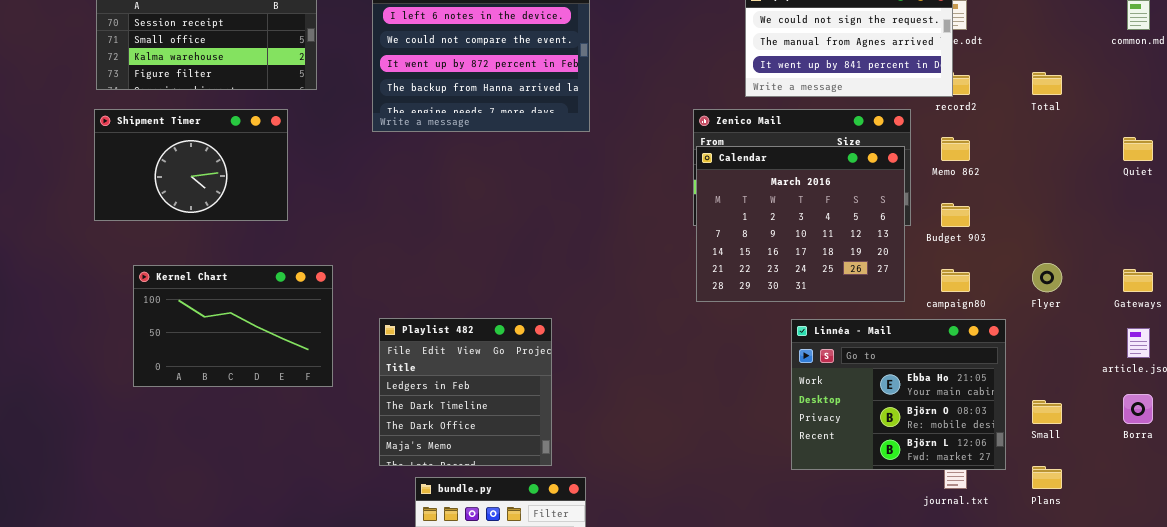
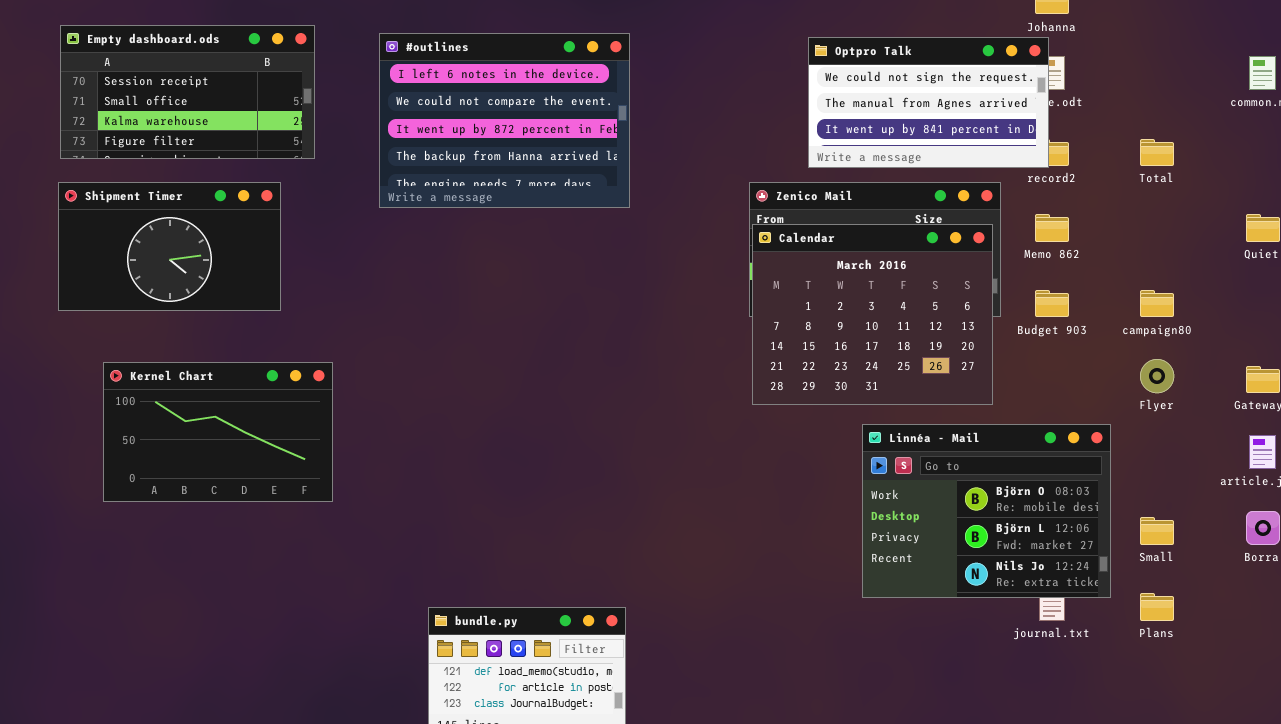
campaign80: [941,269,970,292] -> [1140,290,1174,317], moved
Playlist 482: [379,318,552,466] -> none, closed
Linnéa - Mail: [791,319,1006,470] -> [862,424,1111,598], scrolled down 1 row

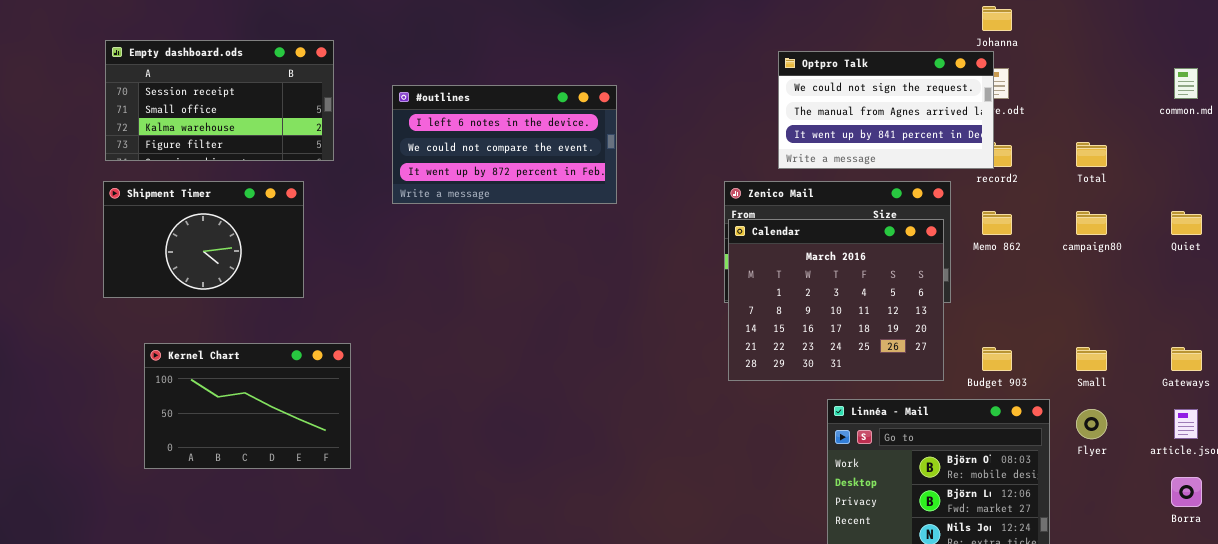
#outlines: [379,33,630,208] -> [392,85,617,204], resized
Budget 903: [1035,290,1069,317] -> [982,347,1012,371], moved
campaign80: [1140,290,1174,317] -> [1076,211,1107,235], moved
Flyer: [1140,359,1174,393] -> [1076,409,1107,439], moved
Small: [1140,517,1174,545] -> [1076,347,1107,371], moved

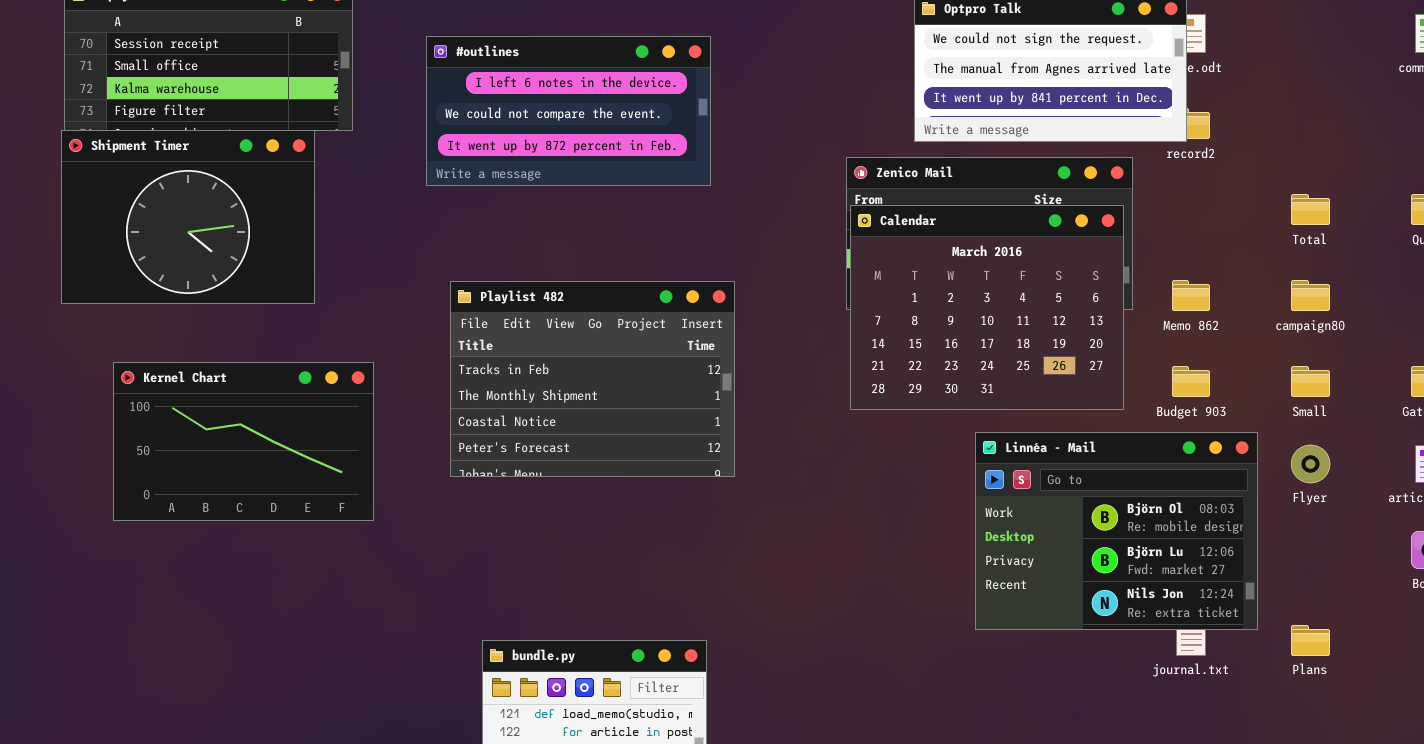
Total: [1076,142,1107,167] -> [1291,194,1330,225], moved
Shipment Timer: [103,181,304,298] -> [61,130,315,304], resized
Memo 862: [982,211,1012,235] -> [1172,280,1210,311], moved
campaign80: [1076,211,1107,235] -> [1291,280,1330,311], moved
Playlist 482: none -> [450,281,735,477], opened

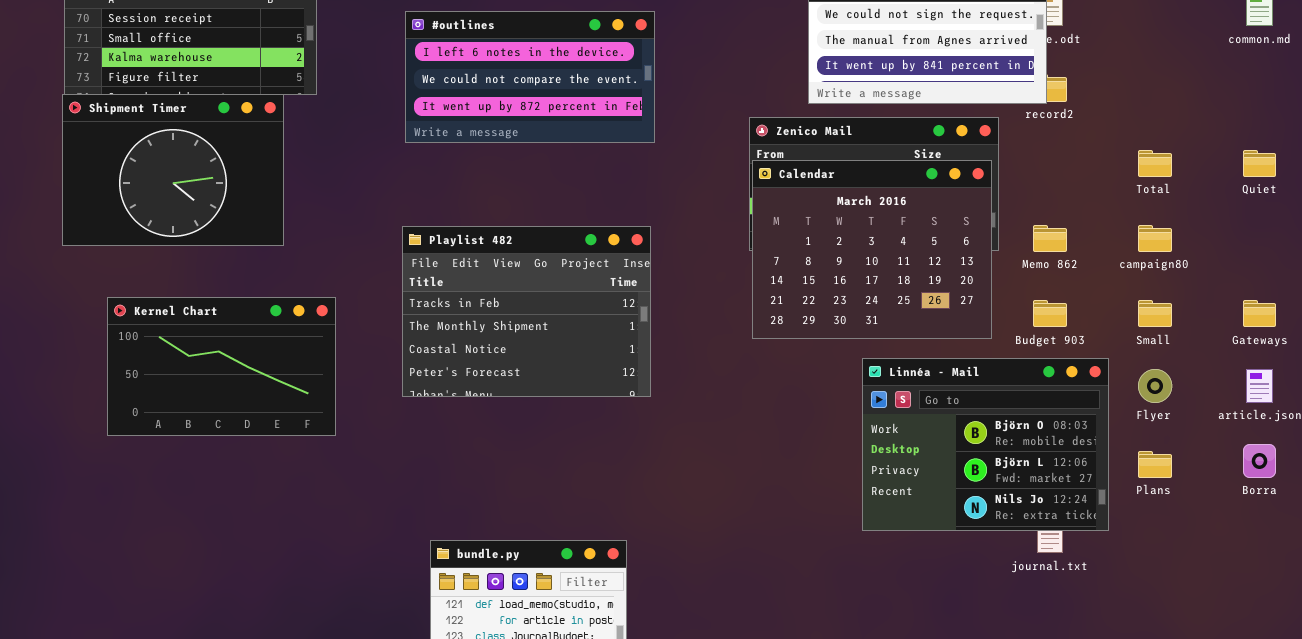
#outlines: [426,36,711,186] -> [405,11,655,143], moved
Plans: [1291,625,1330,656] -> [1138,451,1172,478], moved

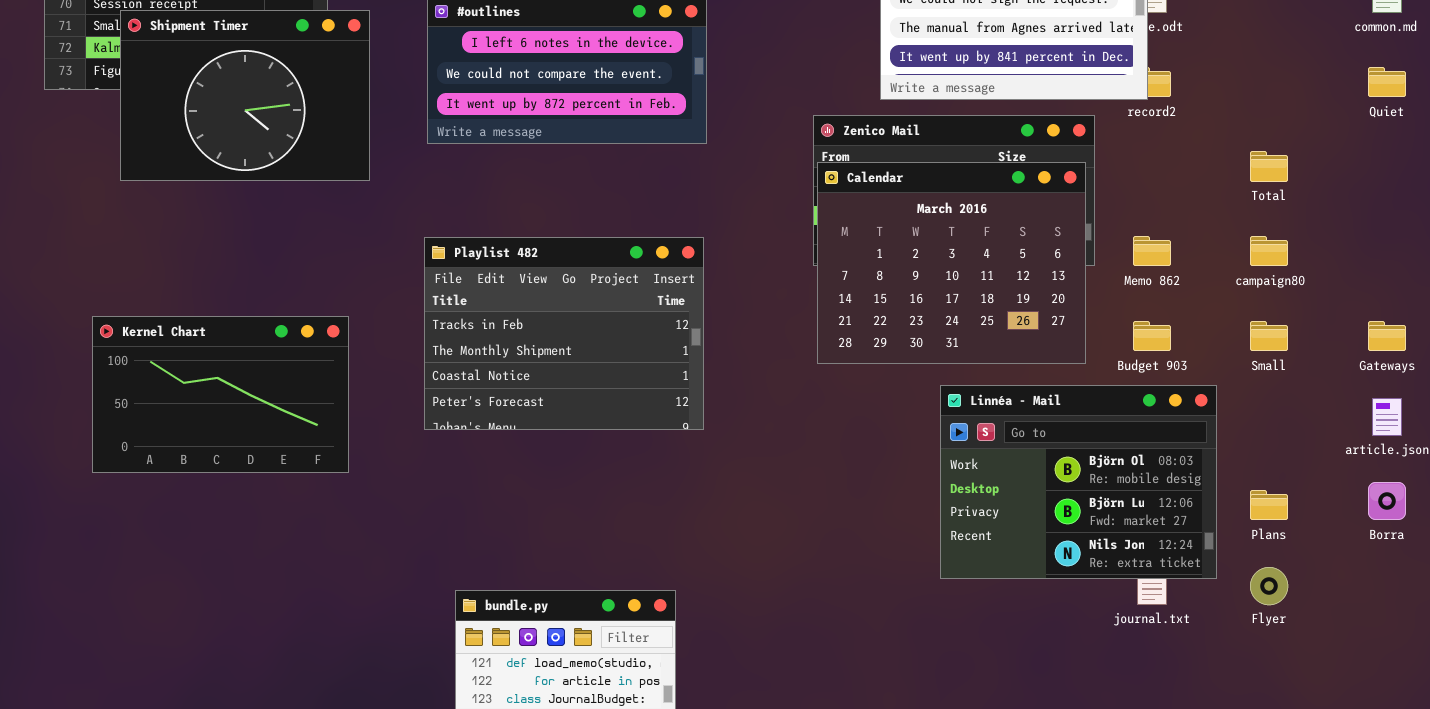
Shipment Timer: [62,94,284,246] -> [120,10,370,181], moved
Quiet: [1243,150,1276,177] -> [1368,67,1406,97], moved
Flyer: [1138,369,1172,403] -> [1250,567,1288,605], moved

